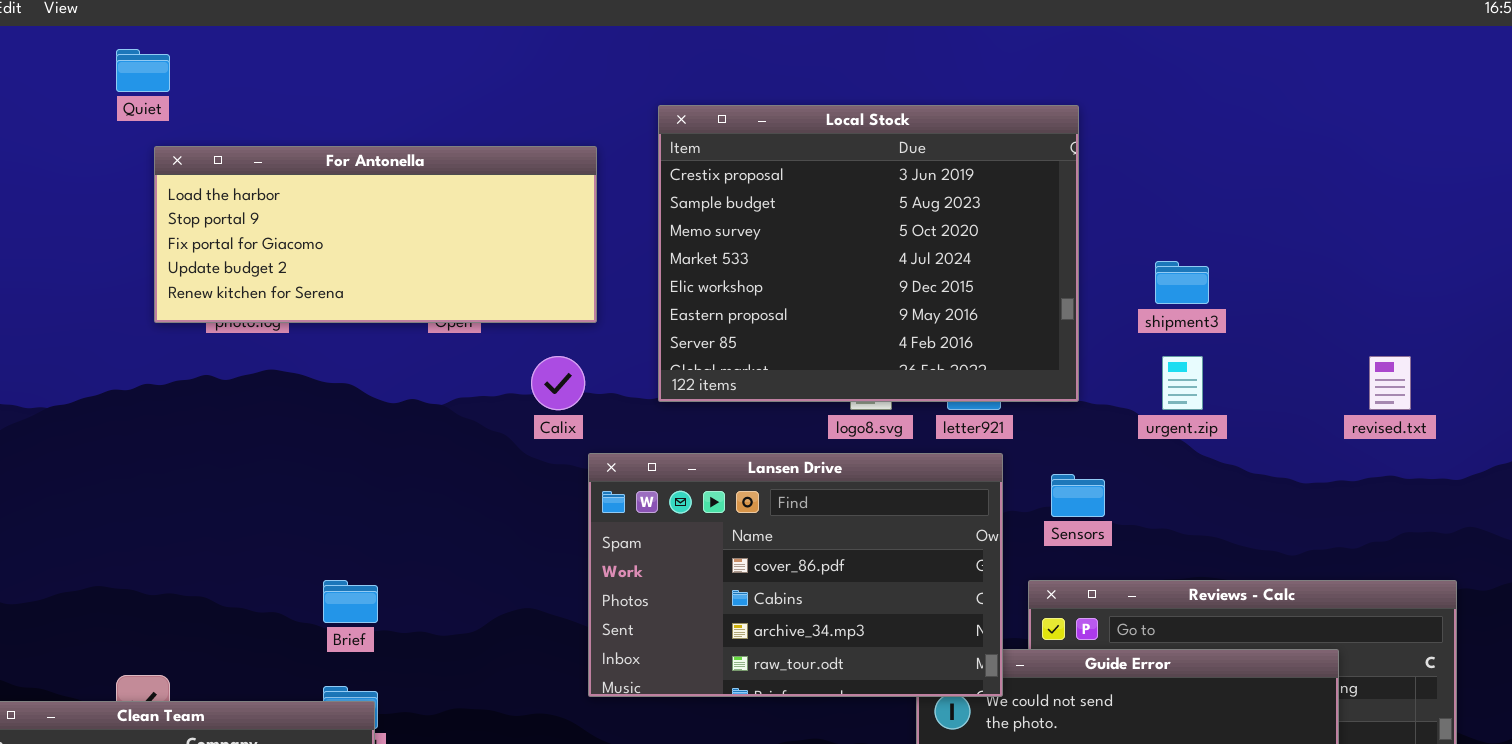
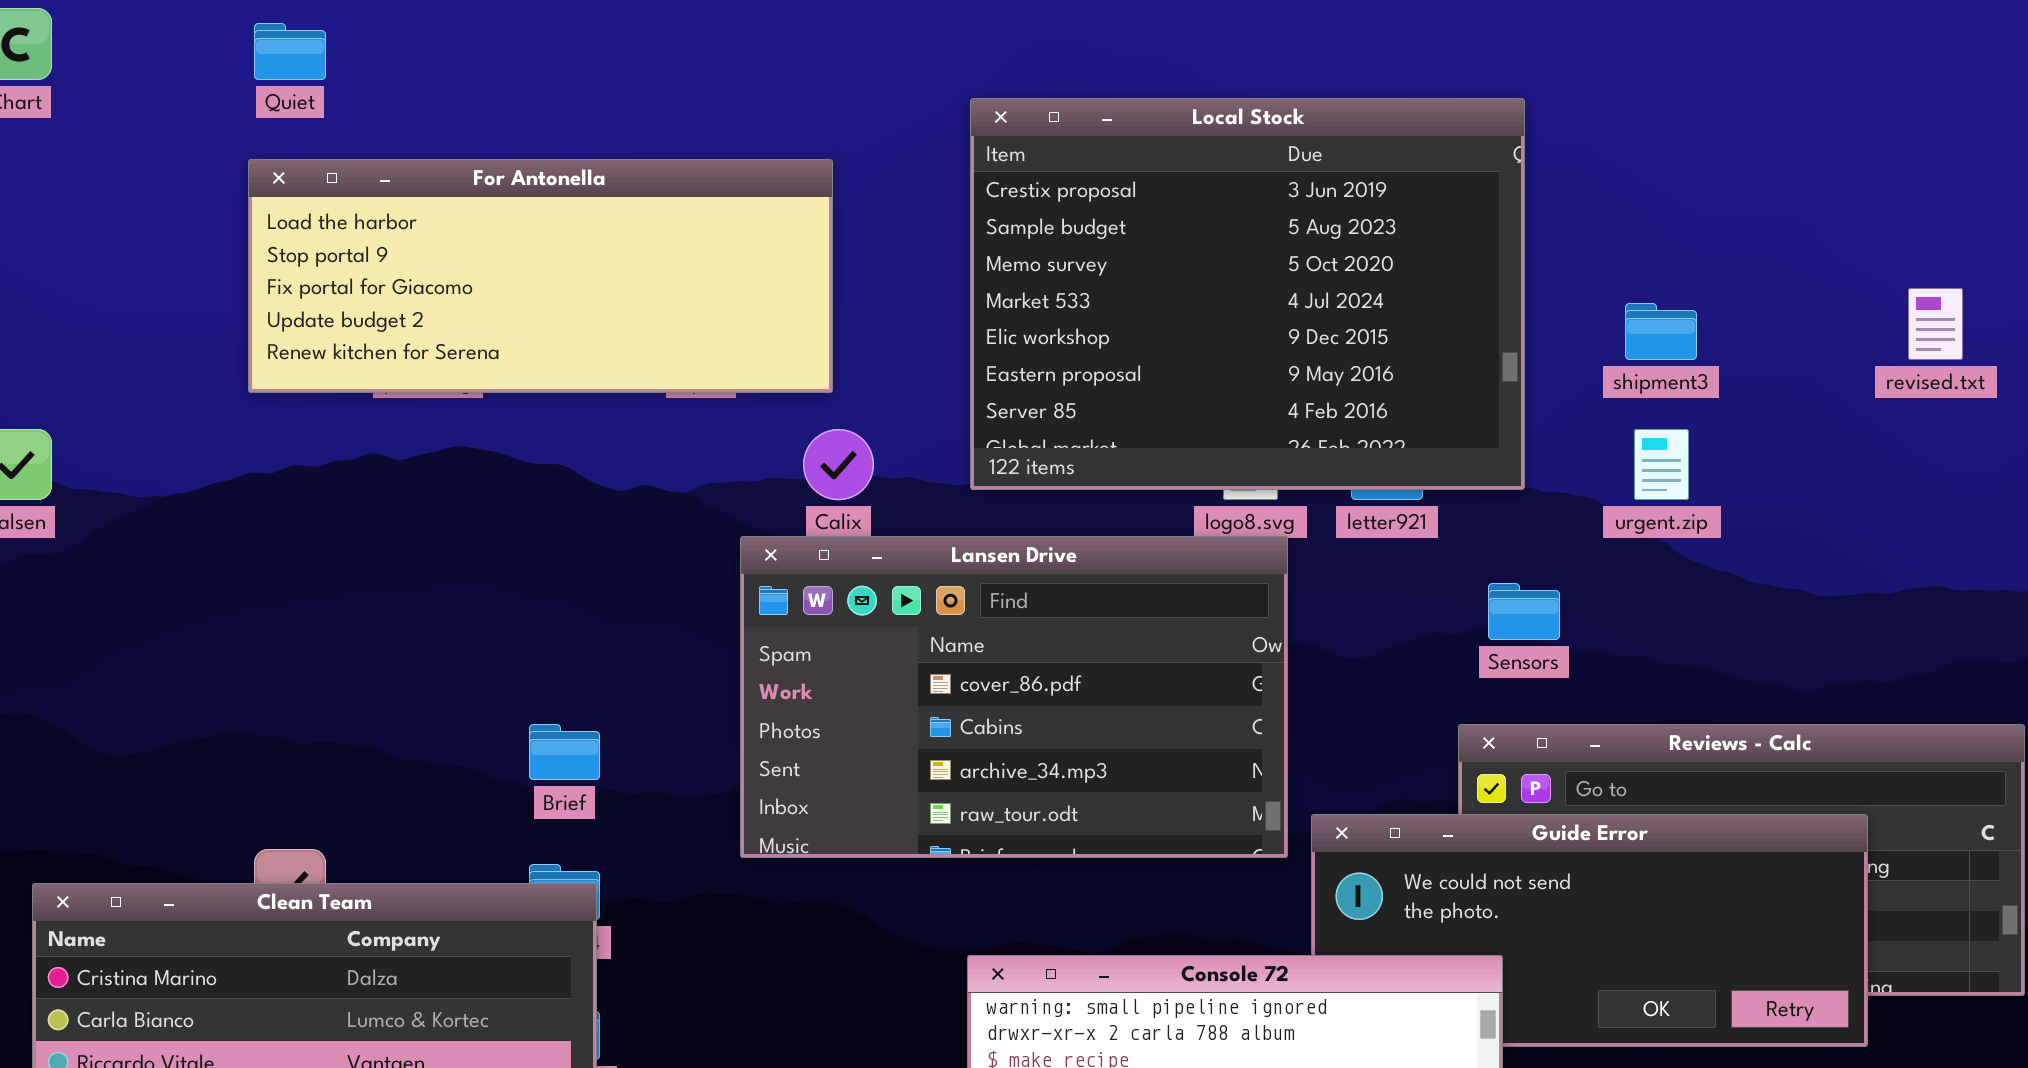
For Antonella: [154,146,597,323] -> [248,159,833,393], moved
revised.txt: [1369,356,1411,410] -> [1908,288,1963,360], moved
Lansen Drive: [588,453,1003,697] -> [740,536,1288,858], moved

